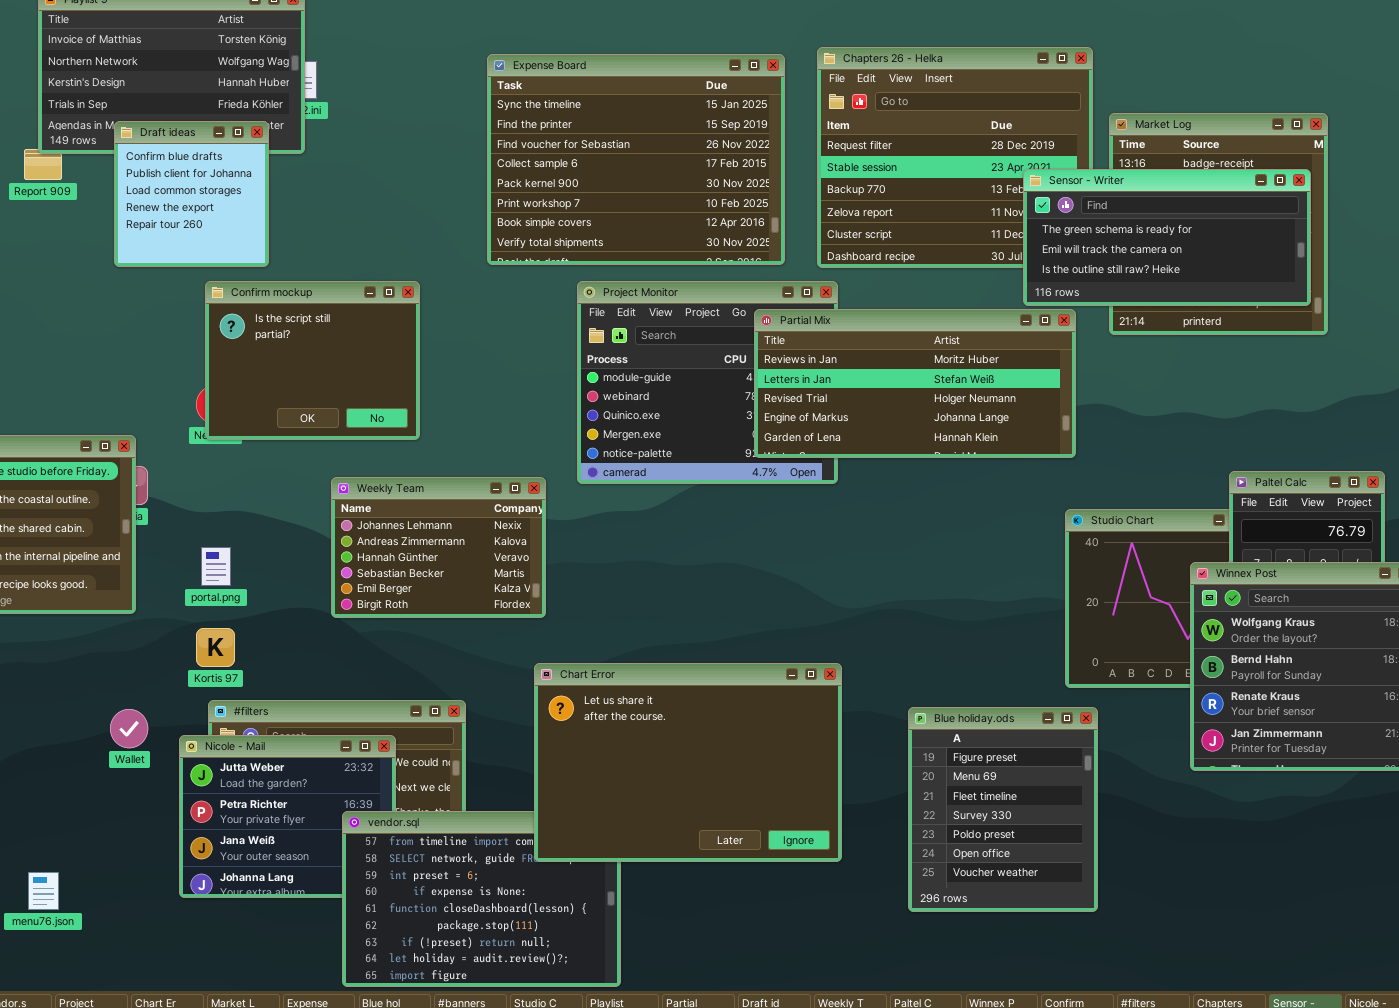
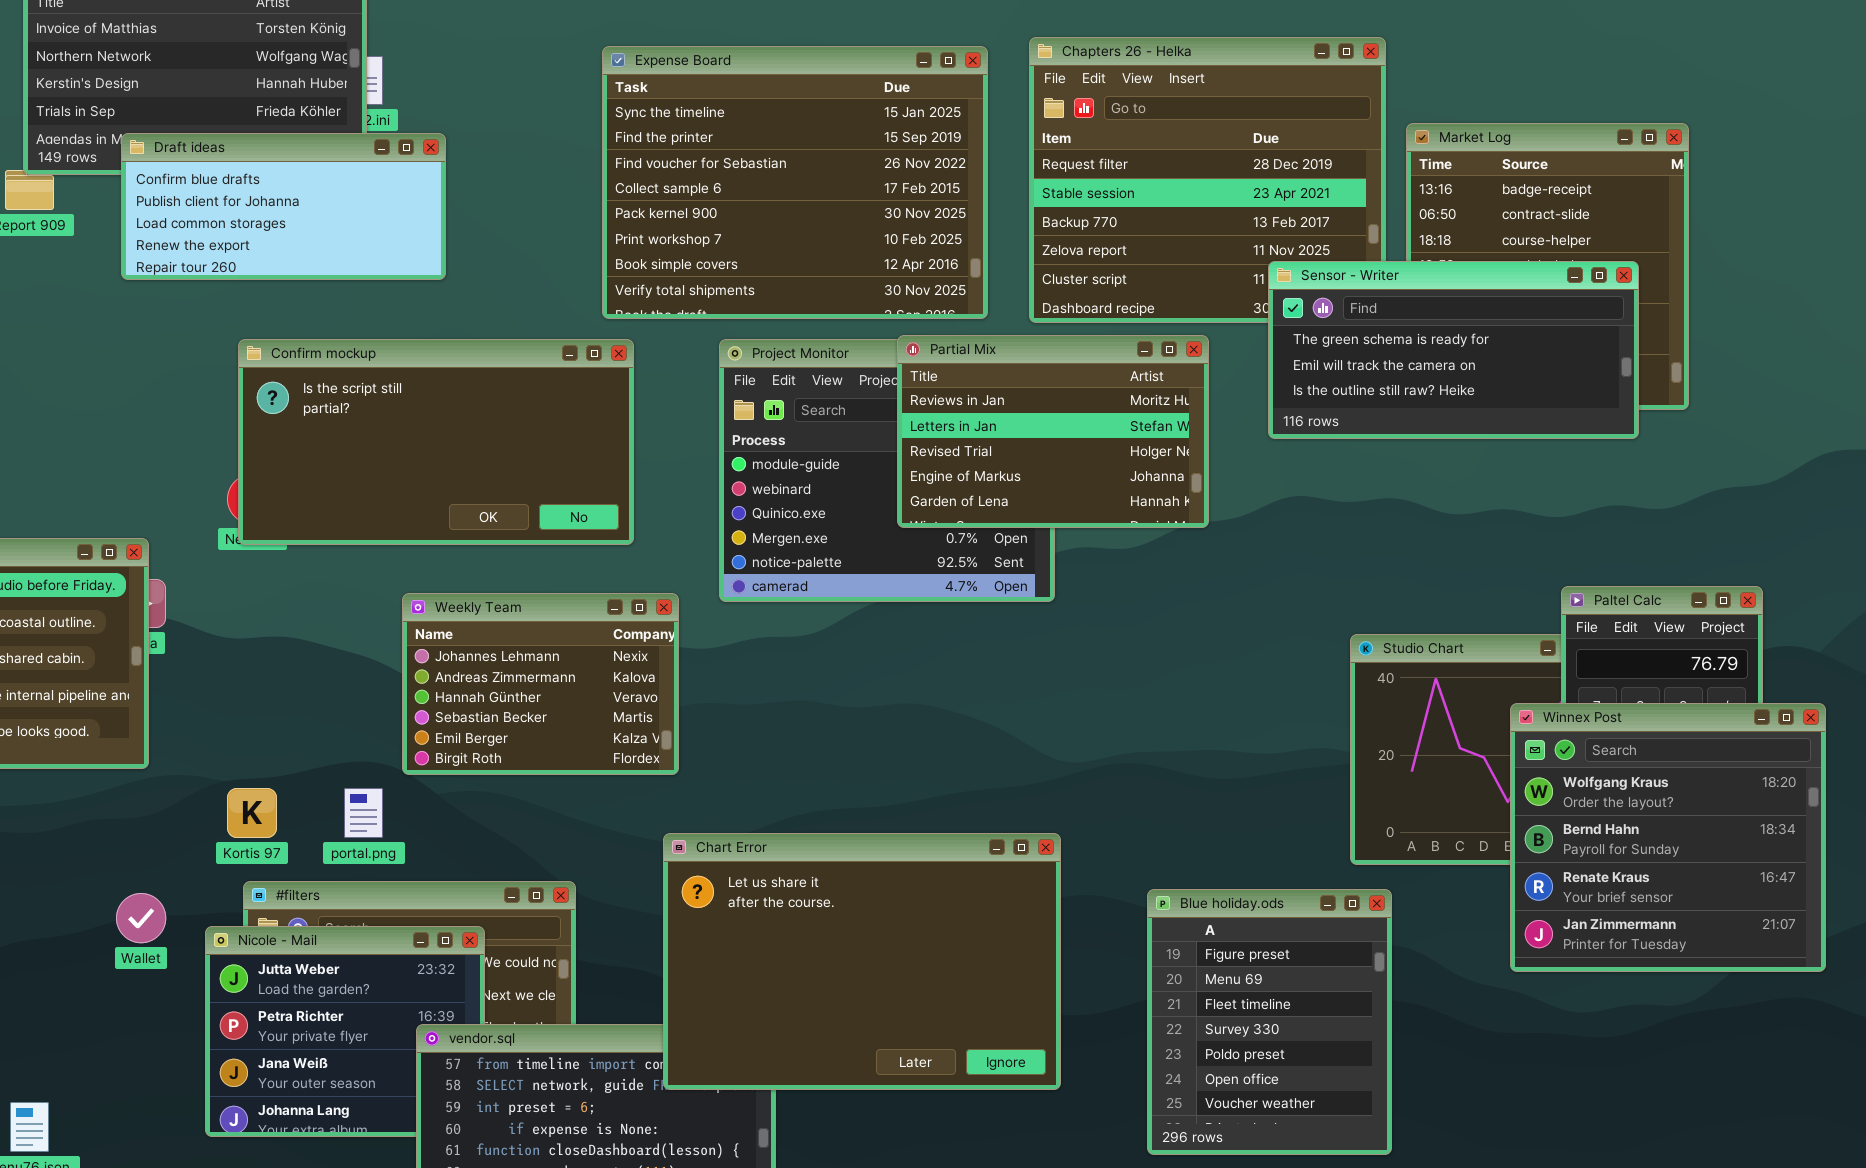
Draft ideas: [114,121,269,267] -> [121,133,446,280], resized
Sensor - Writer: [1023,169,1311,306] -> [1268,261,1639,439], moved
Confirm mockup: [205,281,420,440] -> [238,339,634,545], resized
Partial Mix: [754,309,1076,458] -> [897,335,1209,528], moved, resized
portal.png: [201,547,231,586] -> [344,788,383,838], moved

